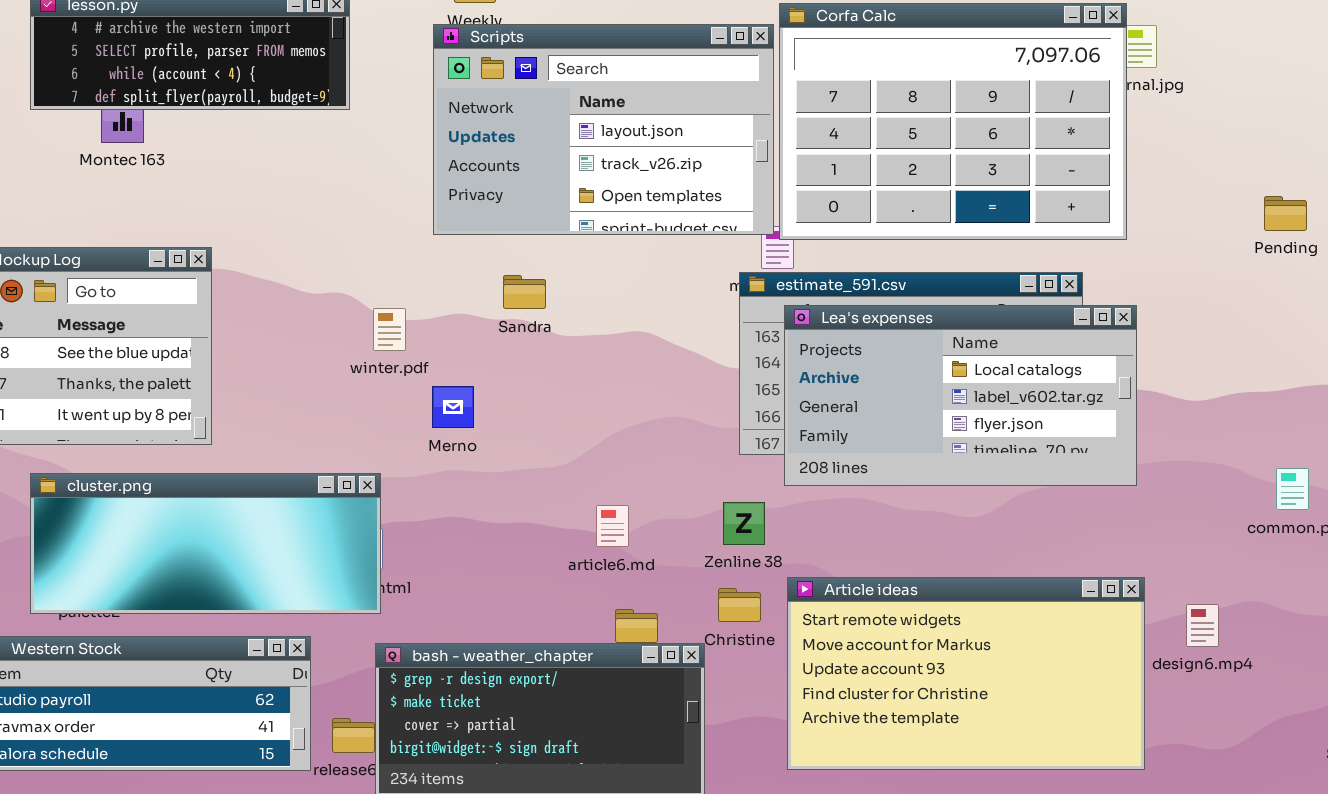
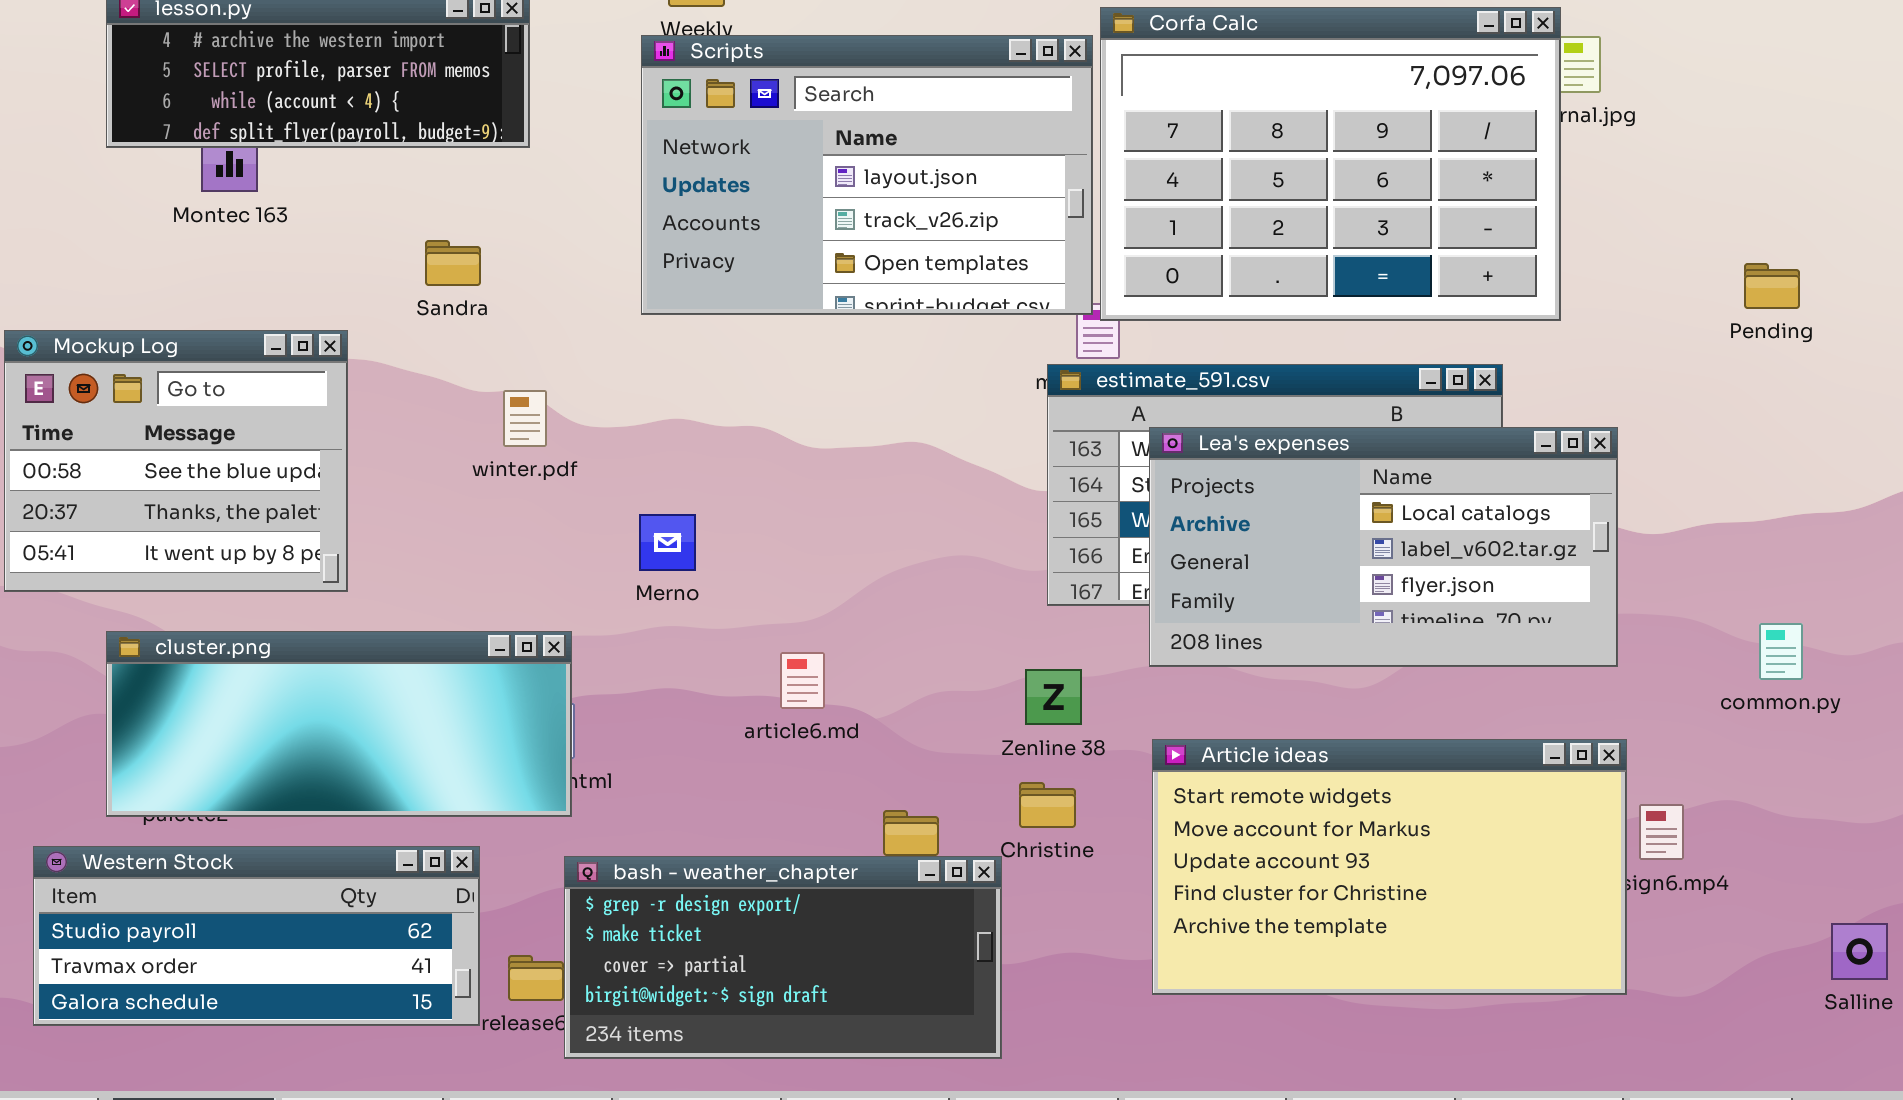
Sandra: [503,275,546,309] -> [425,240,481,286], moved
Lea's expenses: [784,305,1137,486] -> [1149,427,1618,667], moved
winter.pdf: [373,308,406,351] -> [503,390,547,447], moved
article6.md: [596,505,629,547] -> [780,652,825,709], moved
Article ideas: [787,577,1145,770] -> [1152,739,1627,995], moved

